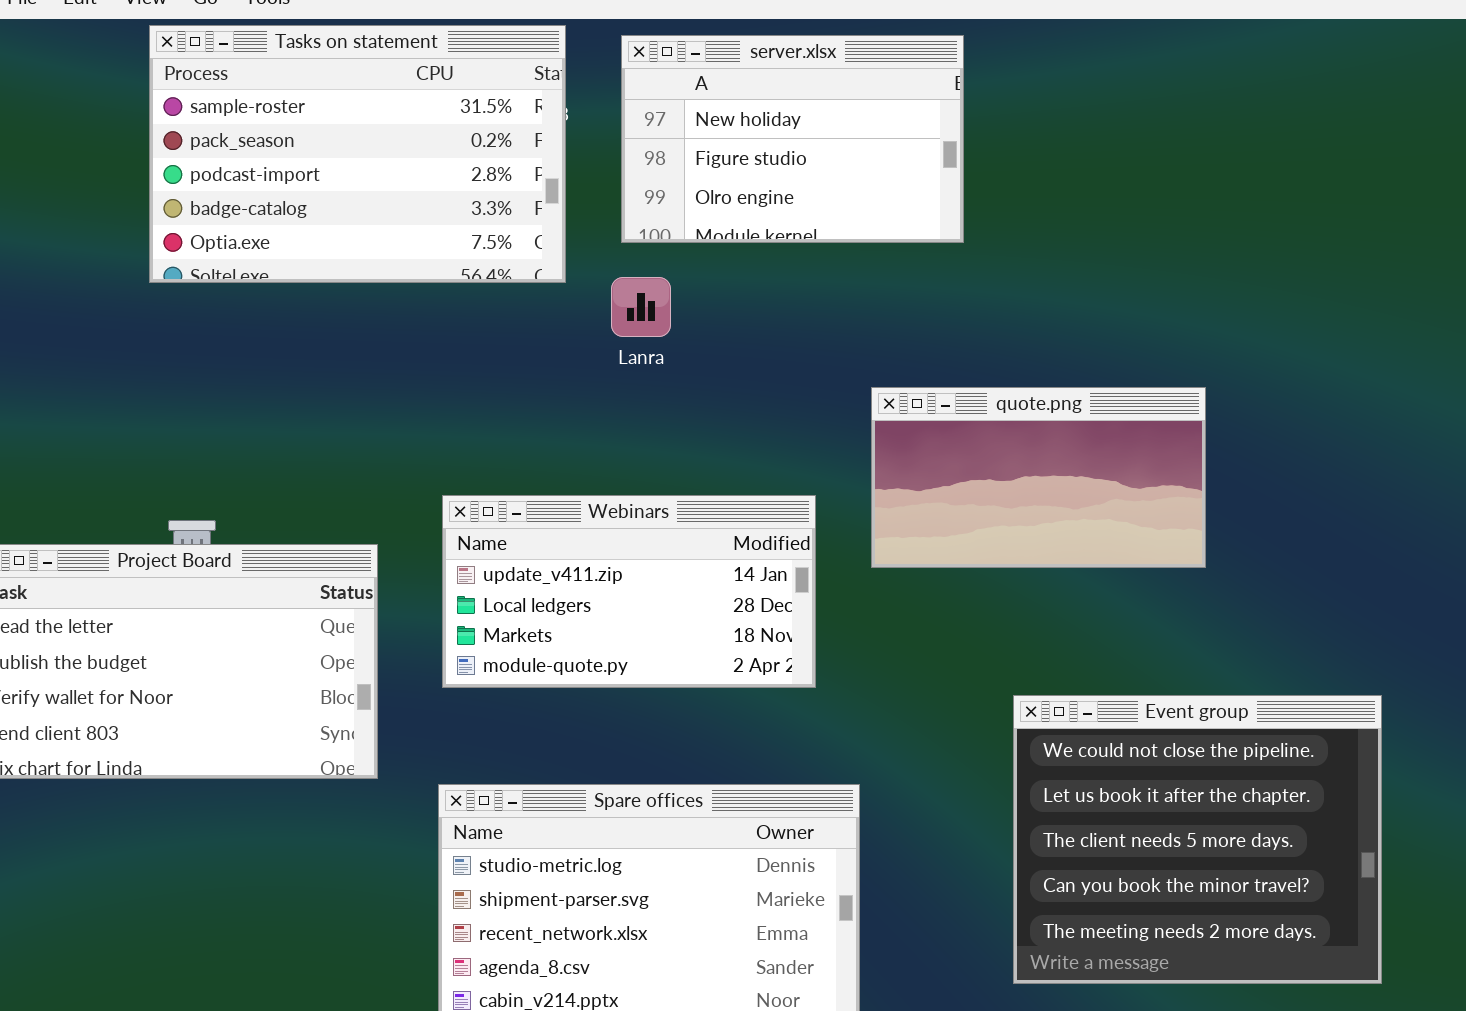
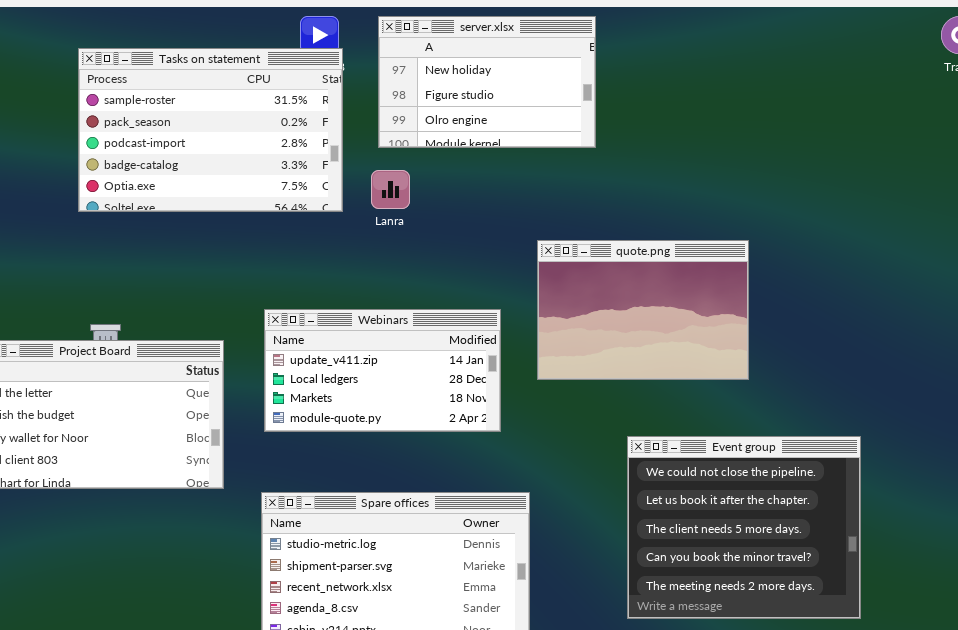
Tasks on statement: [149,25,566,283] -> [78,48,343,212], moved
quote.png: [871,387,1206,568] -> [537,240,749,380], resized

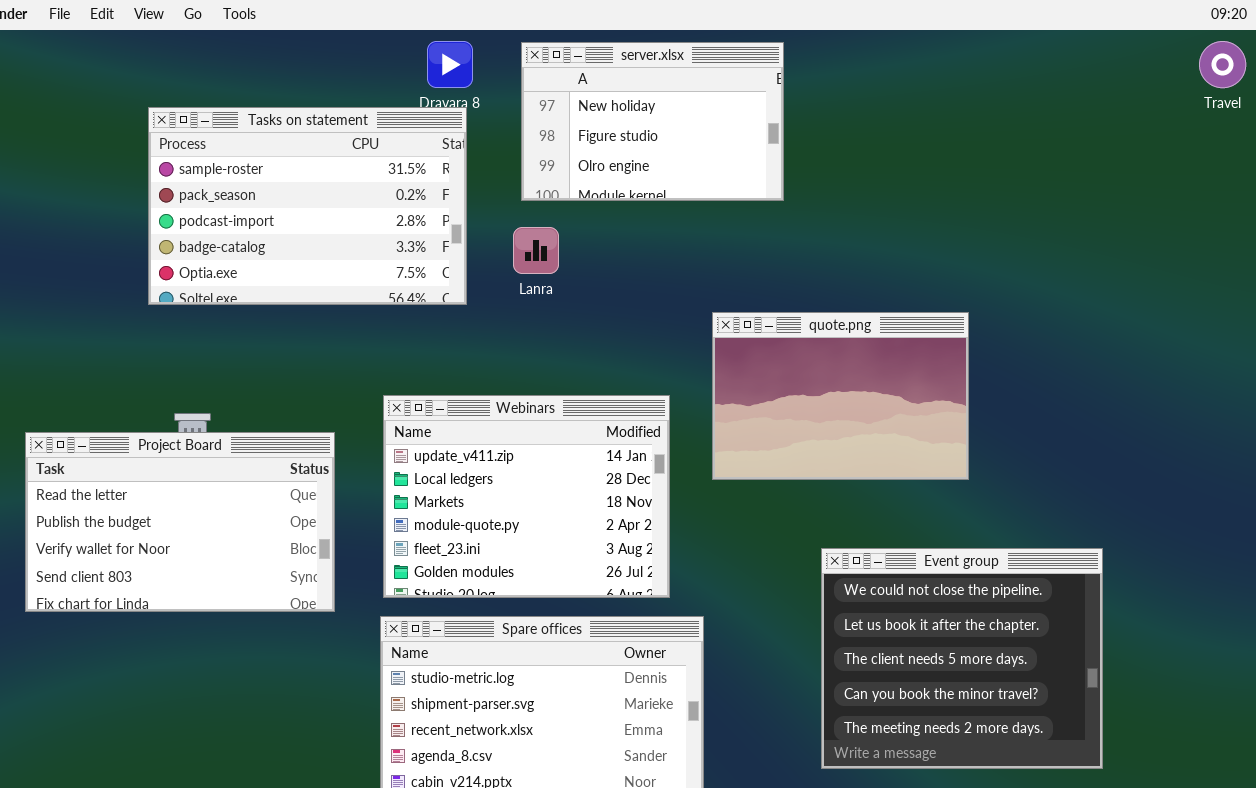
Tasks on statement: [78,48,343,212] -> [148,107,467,305], moved
Webinars: [264,309,501,432] -> [383,395,670,598], resized

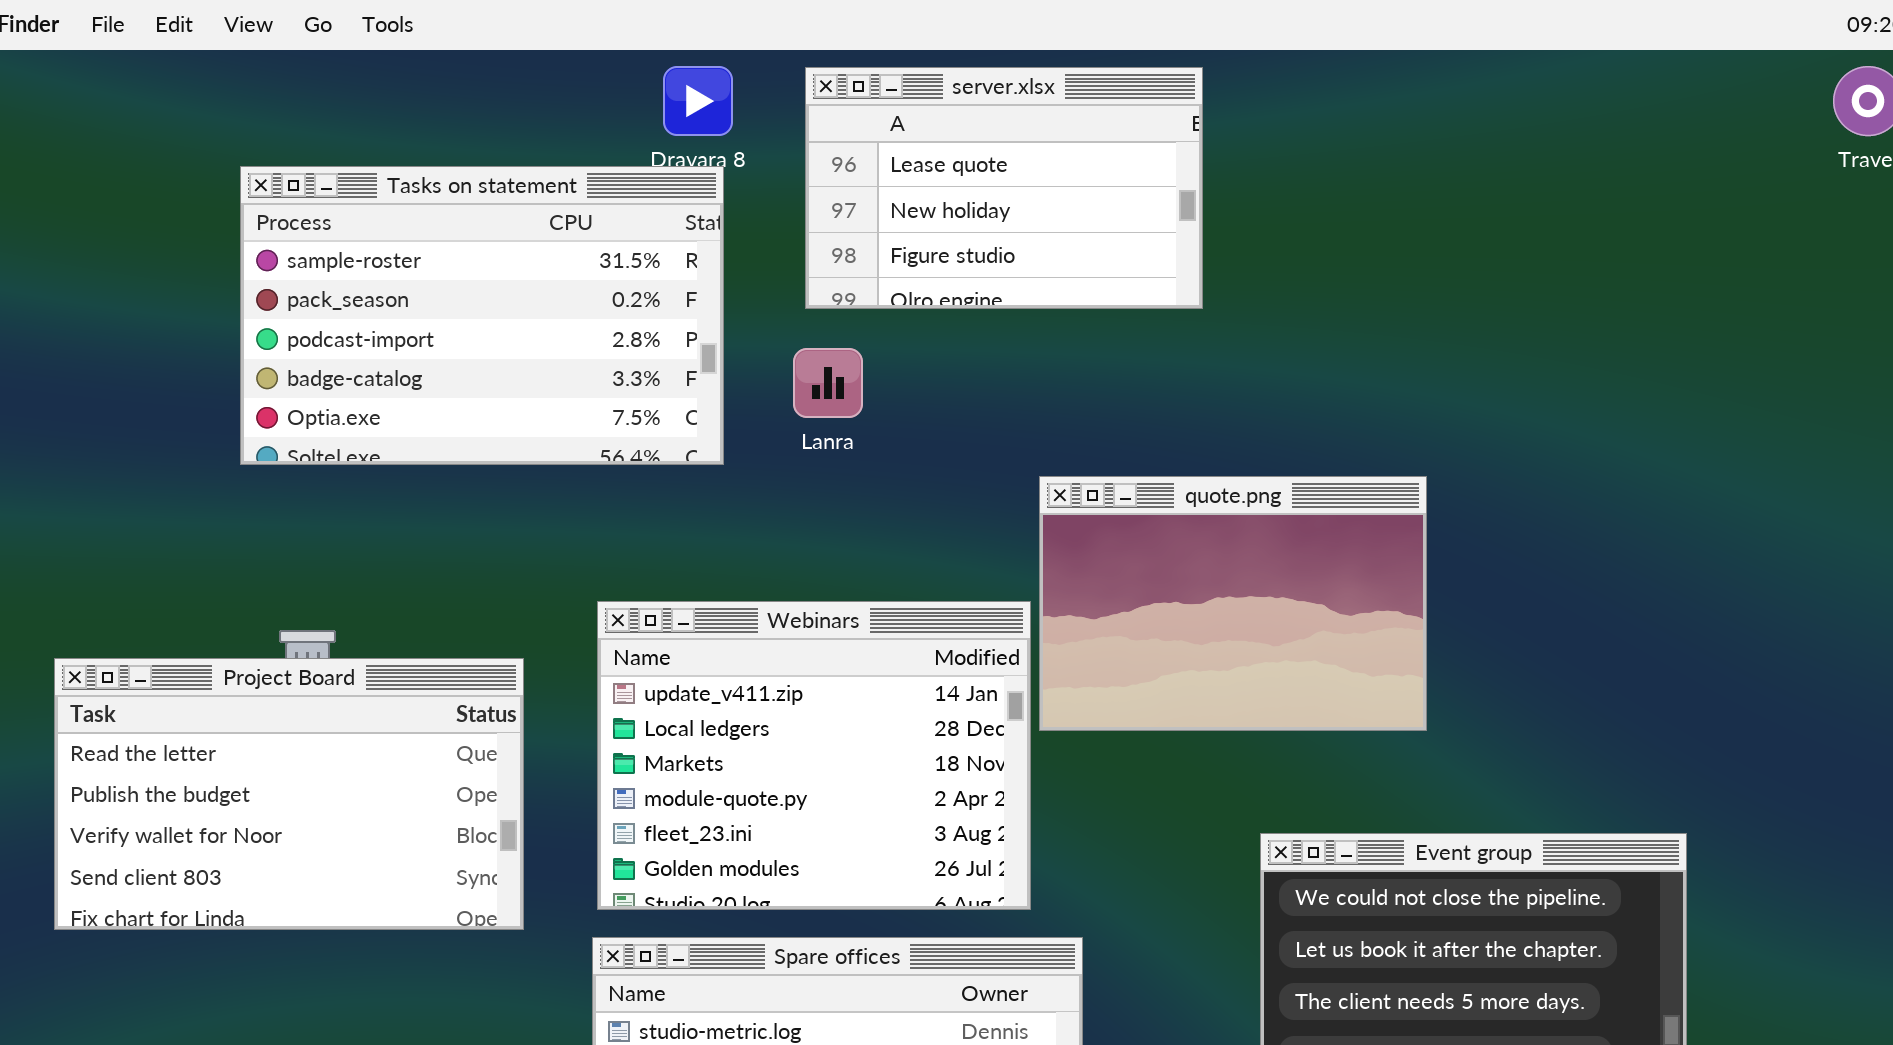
server.xlsx: [521,42,784,201] -> [805,67,1203,309], scrolled up 1 row
quote.png: [712,312,969,480] -> [1039,476,1427,731], moved

